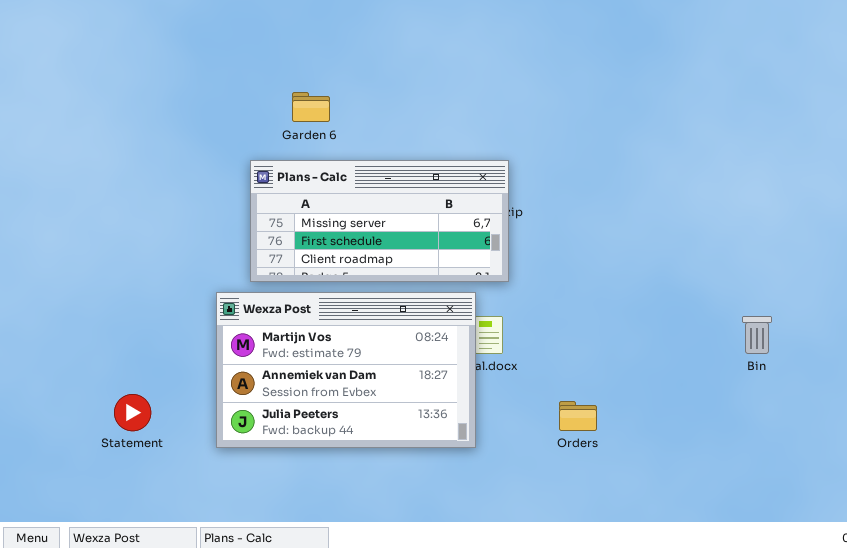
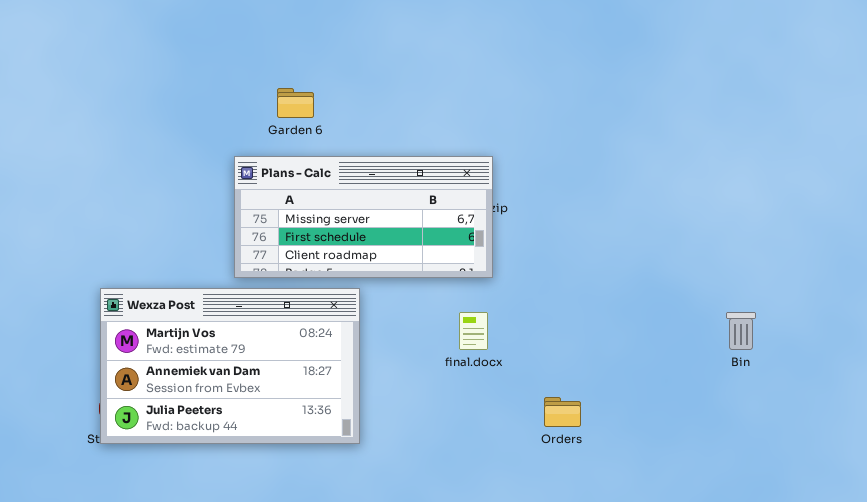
Wexza Post: [216,292,476,448] -> [100,288,360,444], moved

